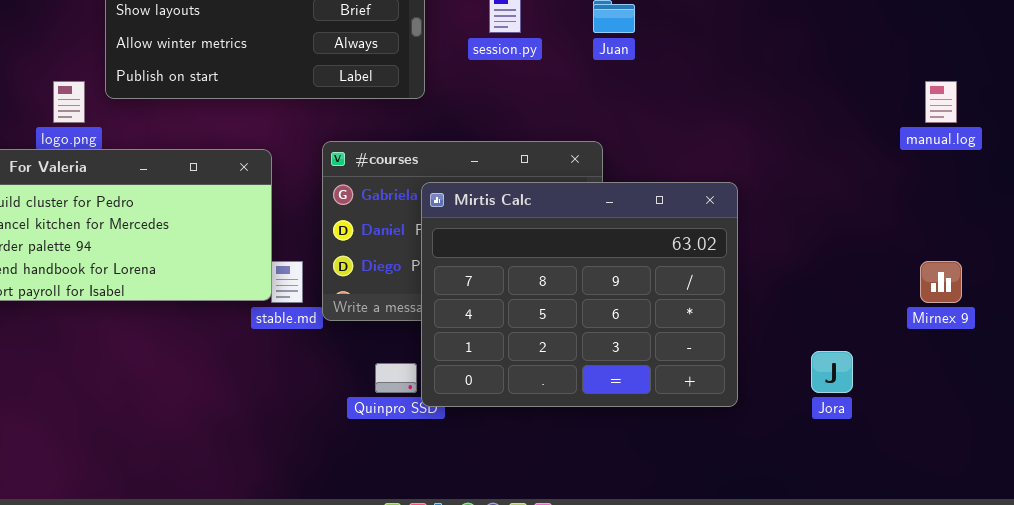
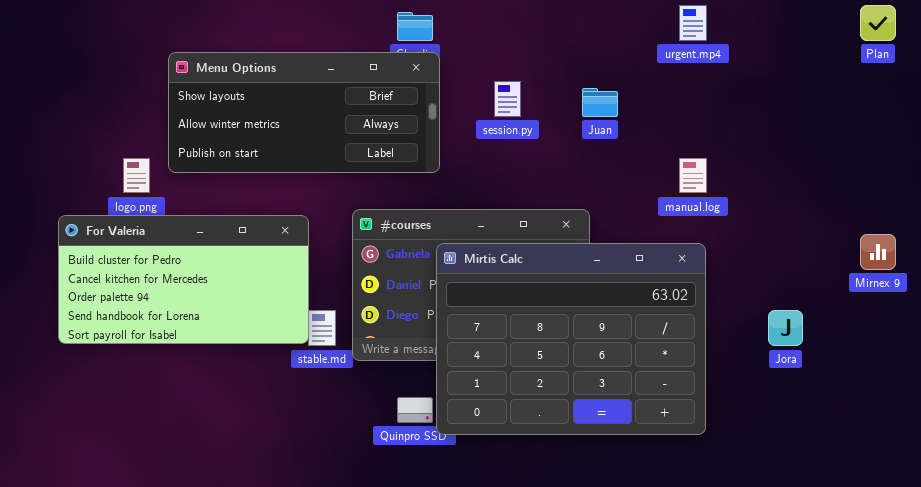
manual.log: [925,81,957,123] -> [679,158,707,193], moved
Mirnex 9: [920,261,962,303] -> [860,234,896,270], moved
Jora: [811,351,853,393] -> [768,310,803,346], moved

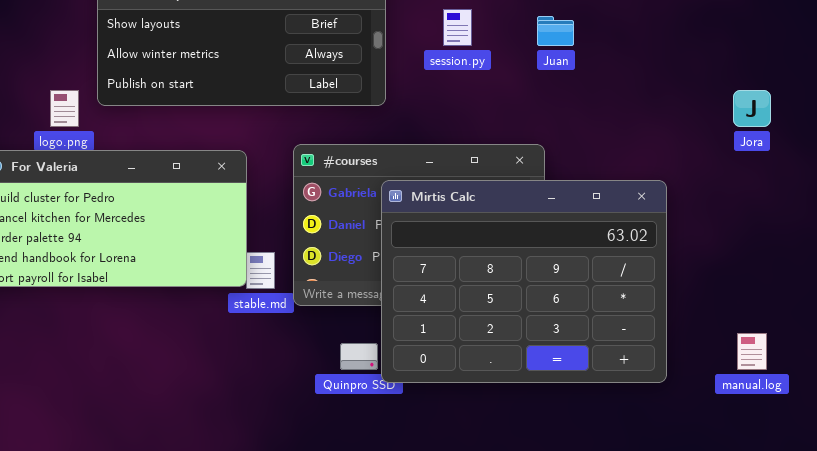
manual.log: [679,158,707,193] -> [737,333,767,370], moved
Jora: [768,310,803,346] -> [733,90,771,127], moved

